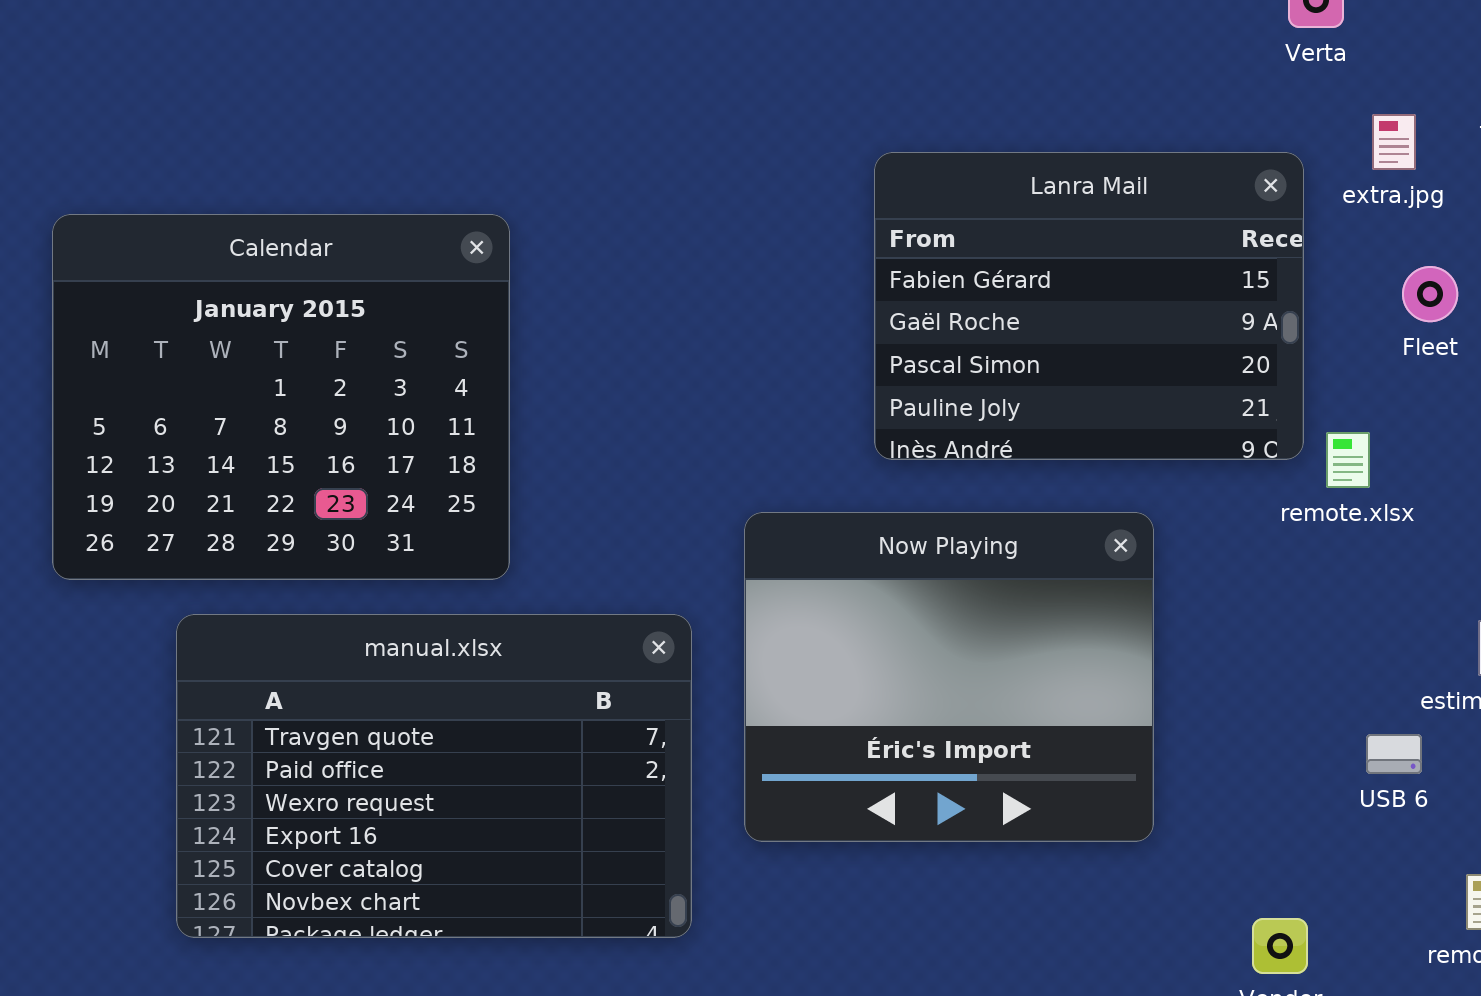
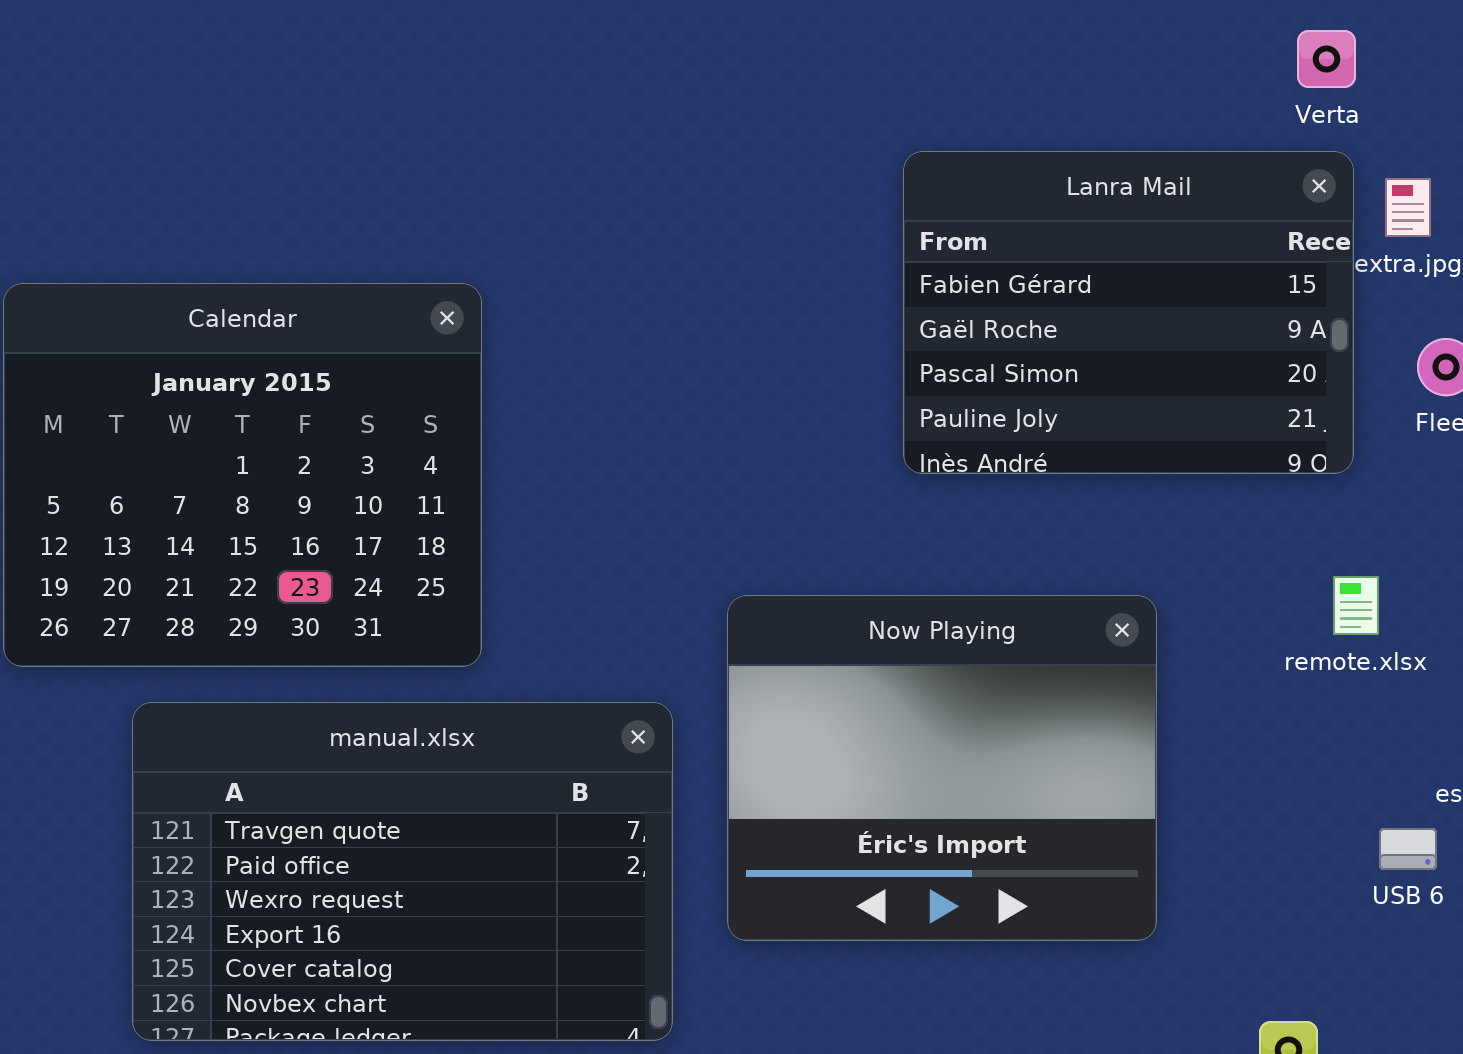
Lanra Mail: [874,152,1304,460] -> [903,151,1354,474], moved
remote.xlsx: [1326,432,1370,488] -> [1333,576,1379,635], moved

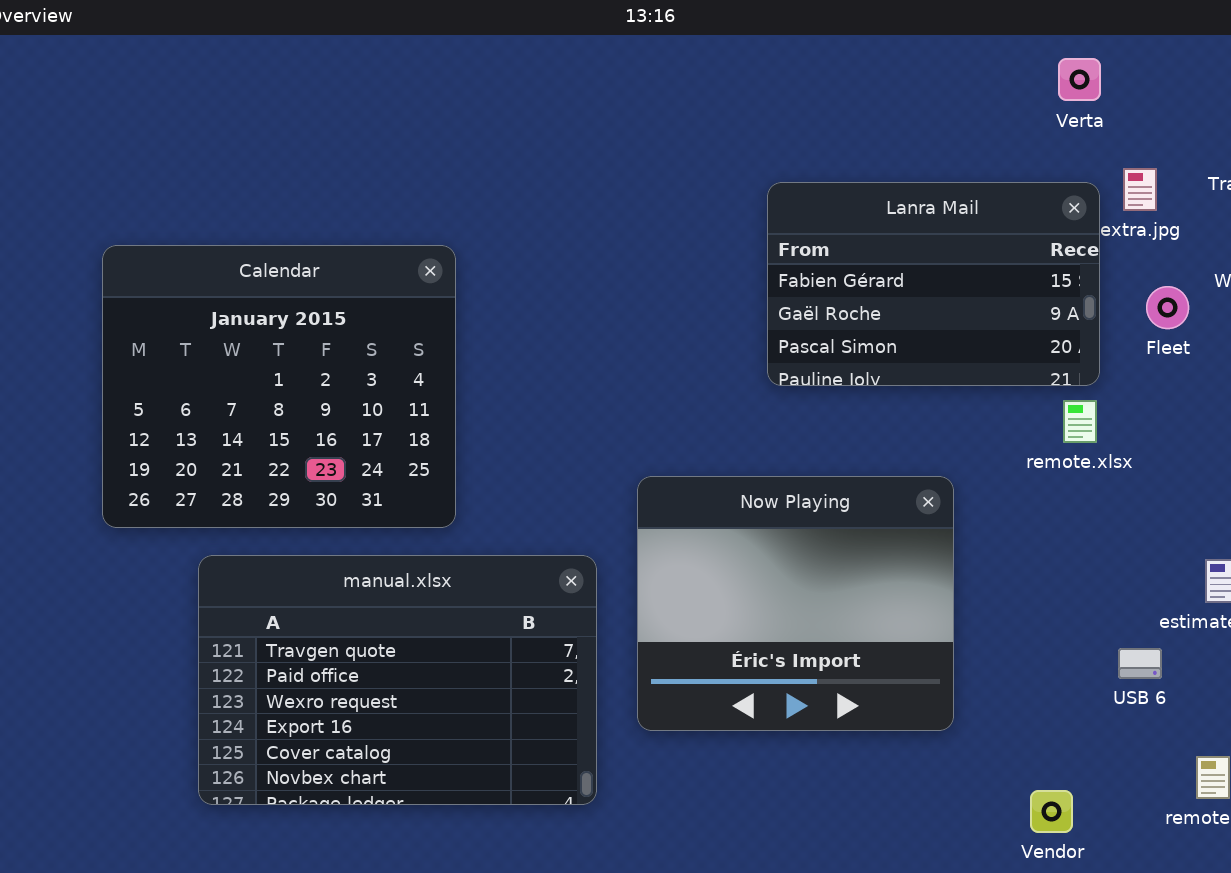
Lanra Mail: [903,151,1354,474] -> [767,182,1100,386], resized
remote.xlsx: [1333,576,1379,635] -> [1063,400,1097,443], moved

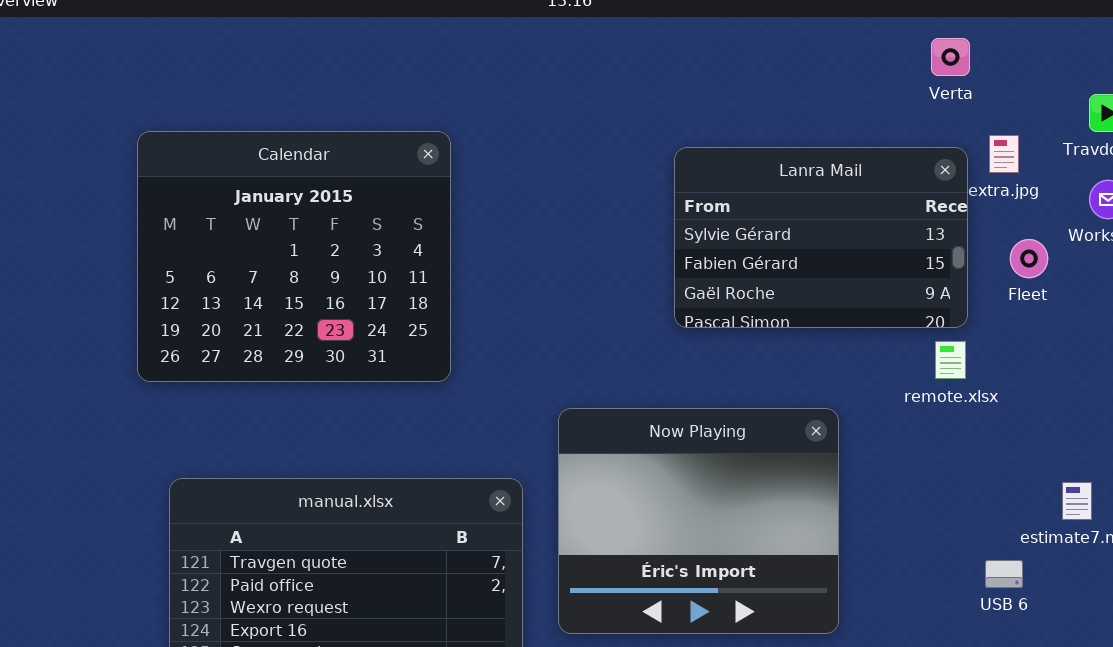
Lanra Mail: [767,182,1100,386] -> [674,147,968,328], scrolled up 1 row
Calendar: [102,245,456,528] -> [137,131,451,382], moved

